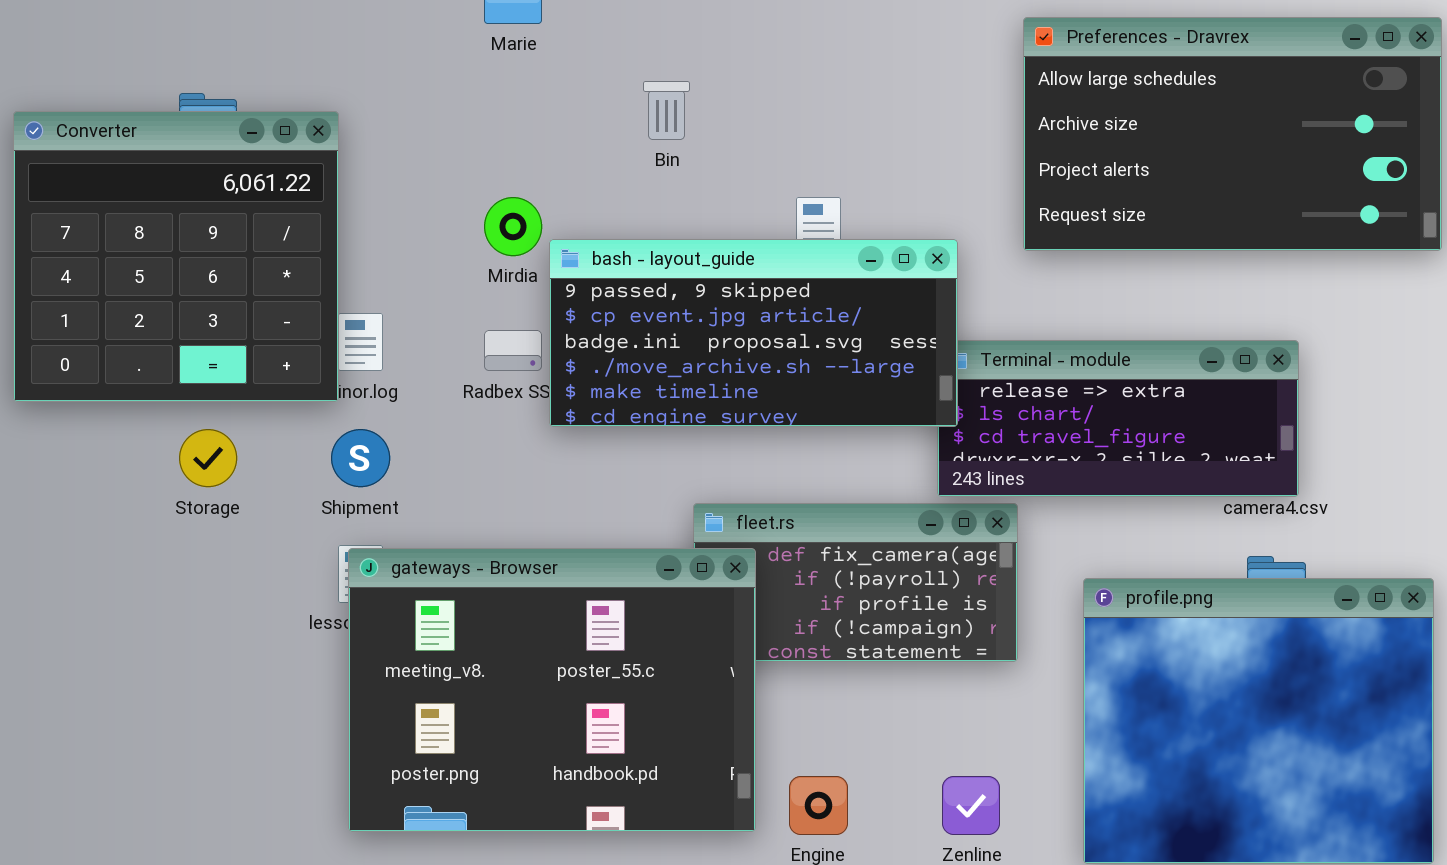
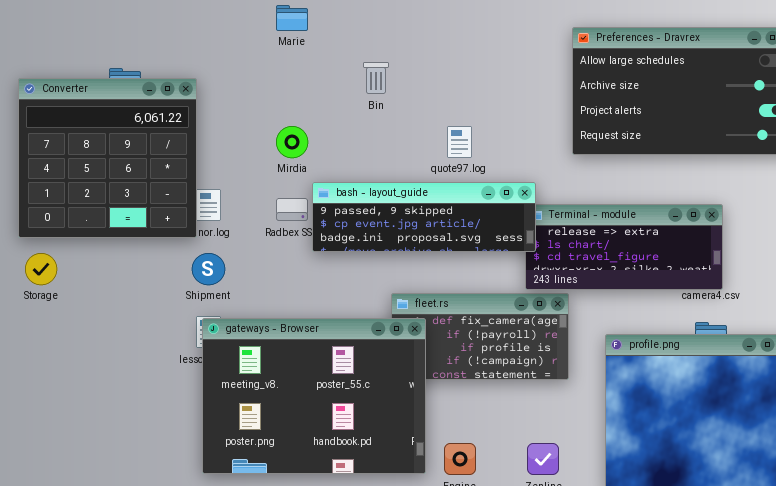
bash - layout_guide: [549,239,958,427] -> [312,182,536,252], resized
Storage: [179,429,237,487] -> [25,253,57,285], moved

